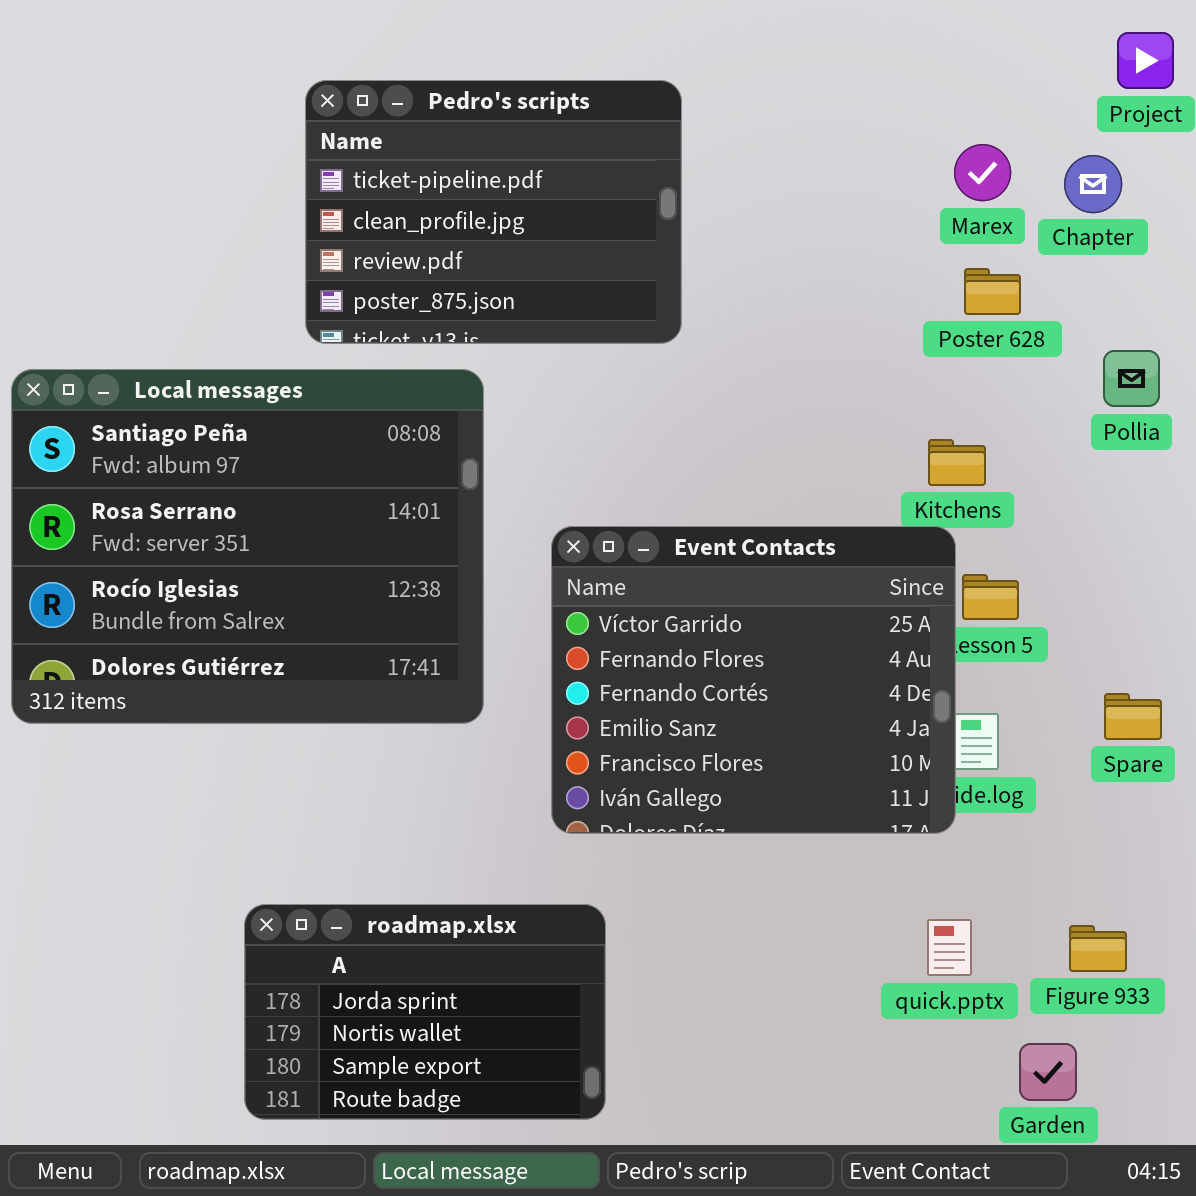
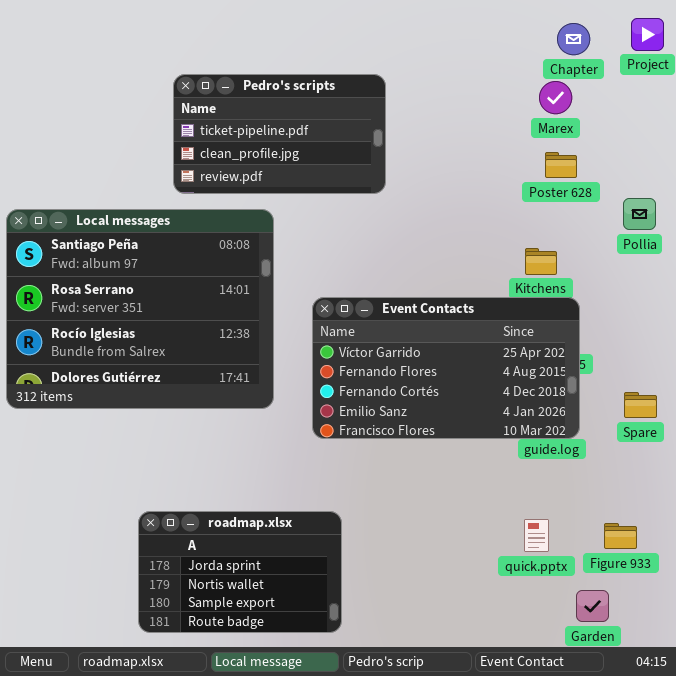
Pedro's scripts: [305,80,682,344] -> [173,74,386,194], resized
Chapter: [1064,155,1122,213] -> [557,23,590,55], moved
Event Contacts: [551,526,956,834] -> [312,297,580,439], resized

